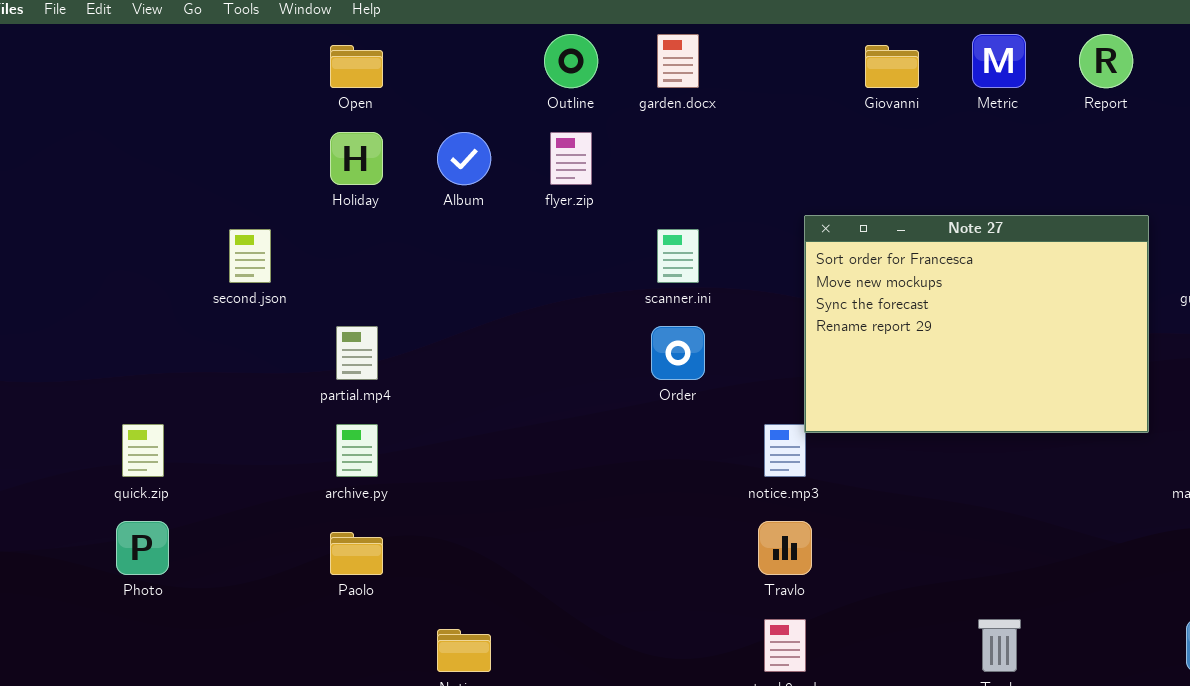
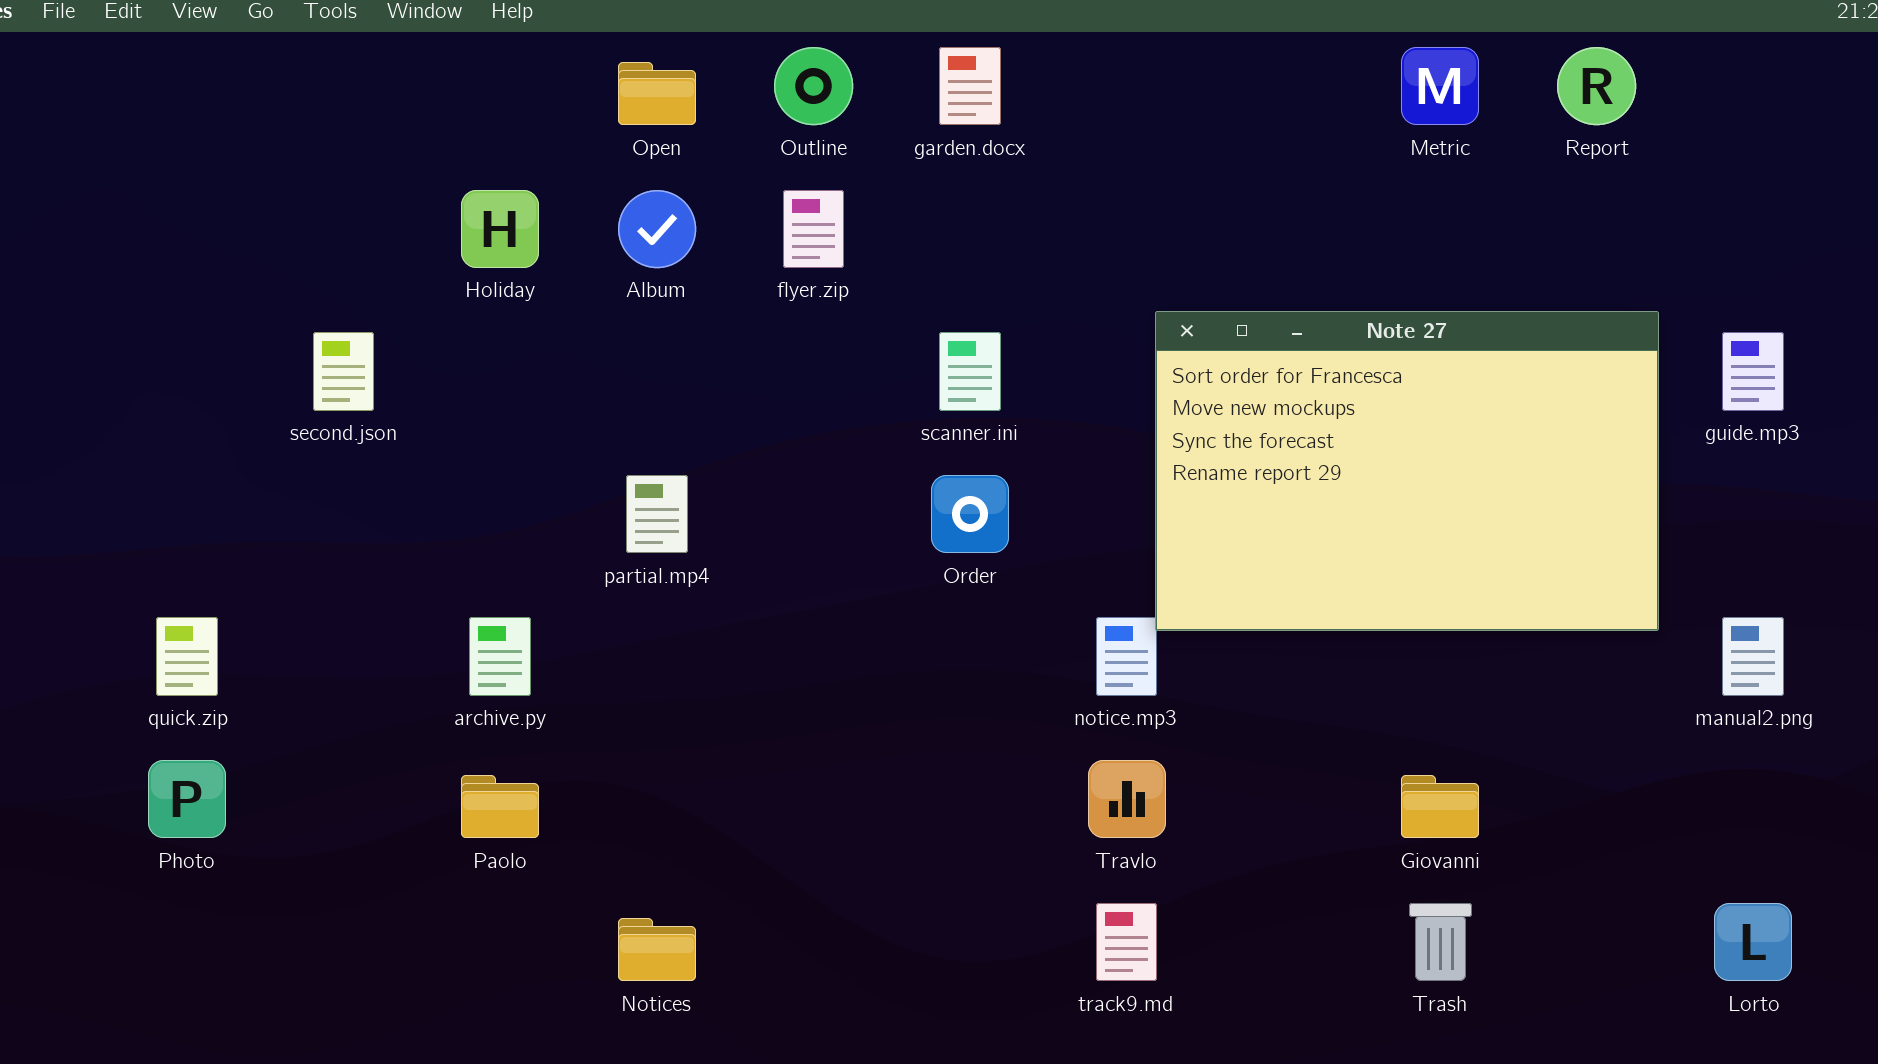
Open: [330,45,383,88] -> [618,62,696,125], moved
Giovanni: [865,45,919,88] -> [1401,775,1479,838], moved
partial.mp4: [336,326,378,380] -> [626,475,688,553], moved

